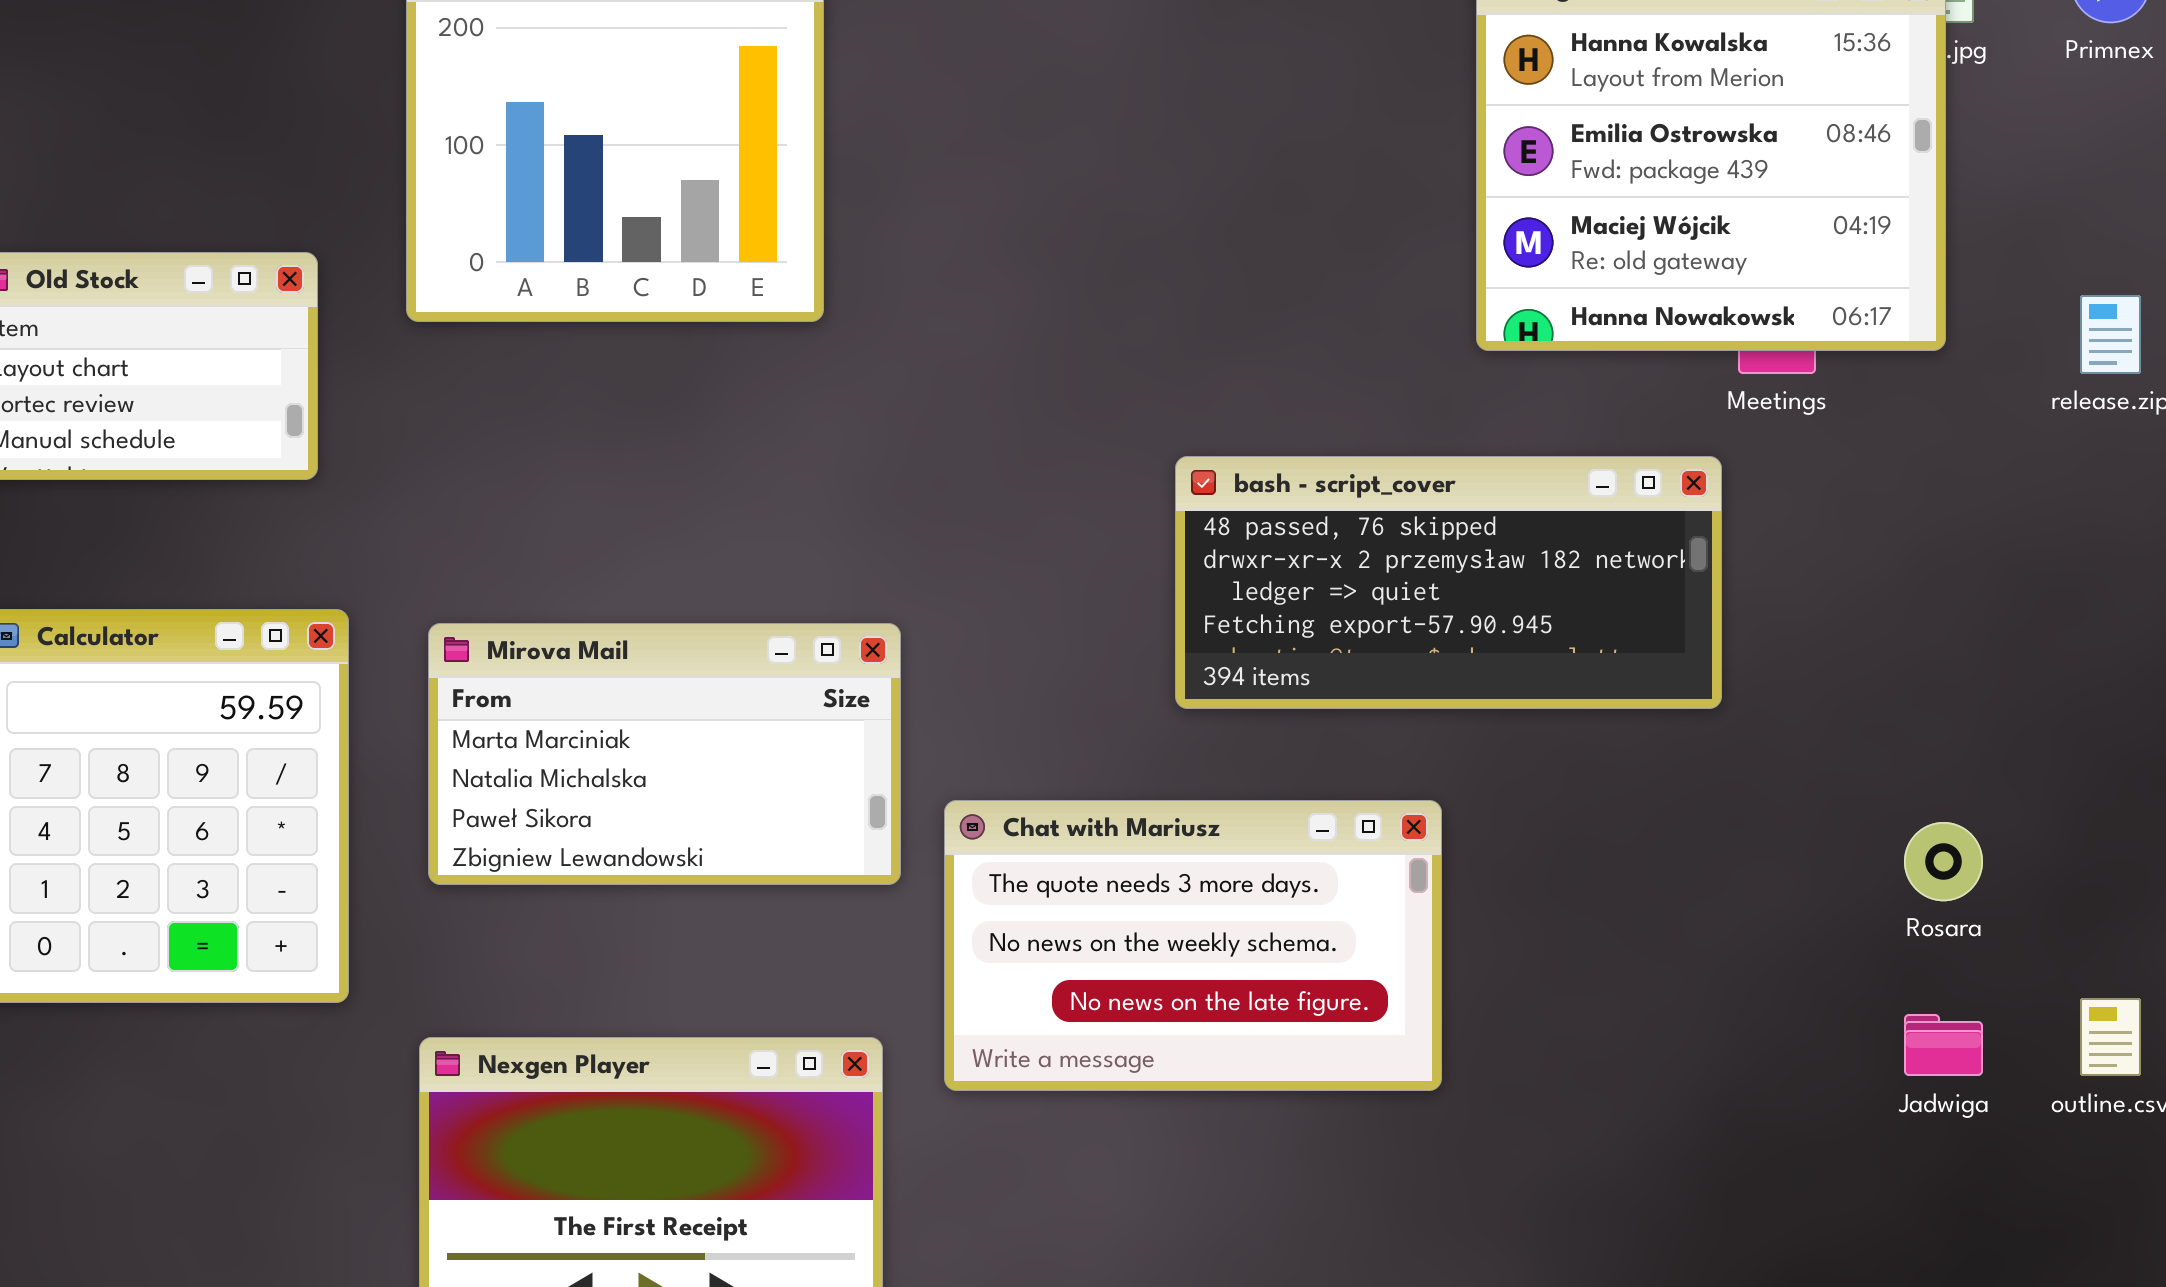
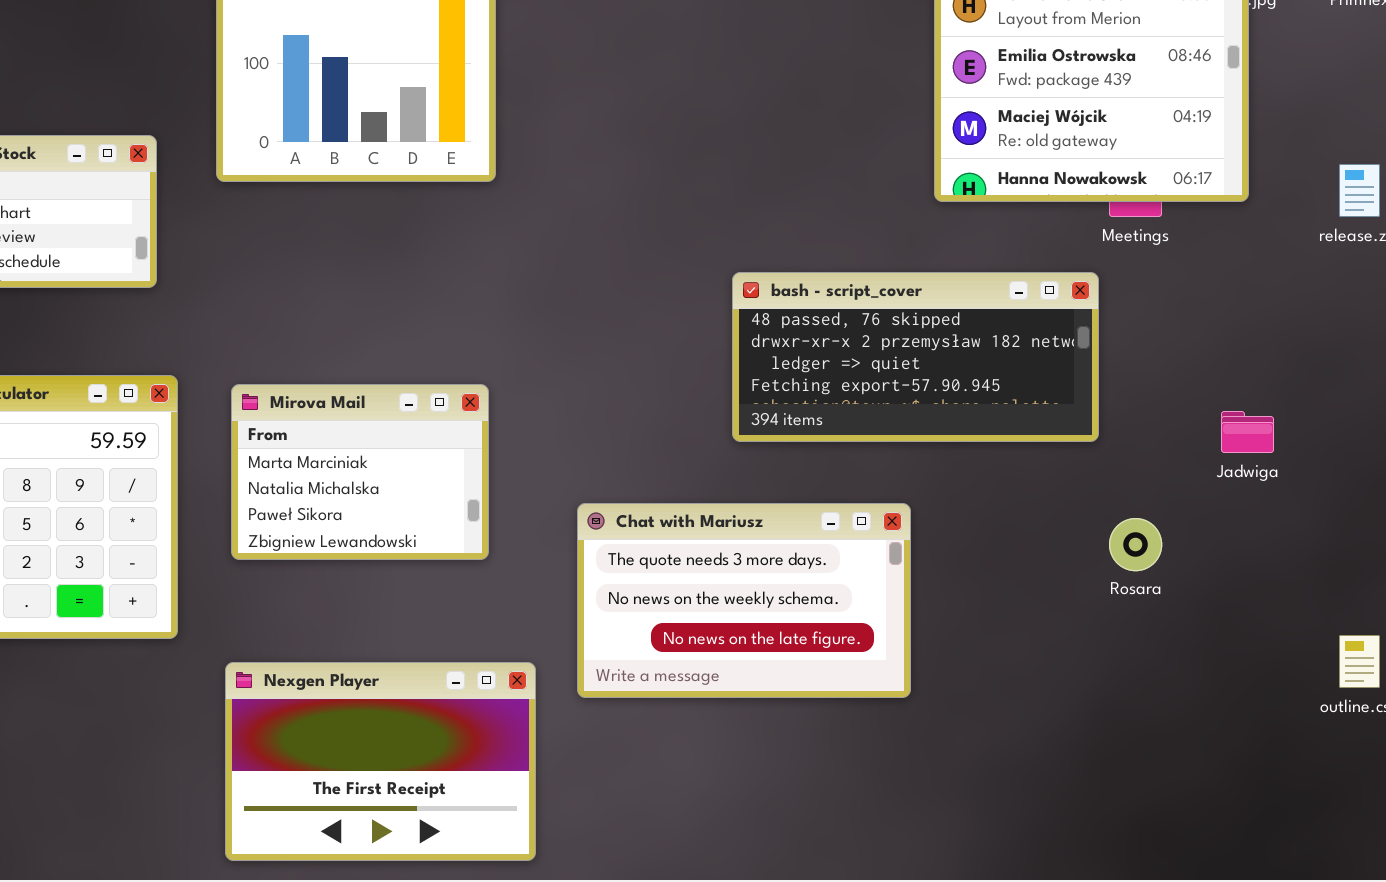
Mirova Mail: [428,623,901,885] -> [231,384,489,560], resized
Rosara: [1904,822,1983,901] -> [1109,518,1162,571], moved
Jadwiga: [1904,1014,1983,1076] -> [1221,411,1274,453], moved

